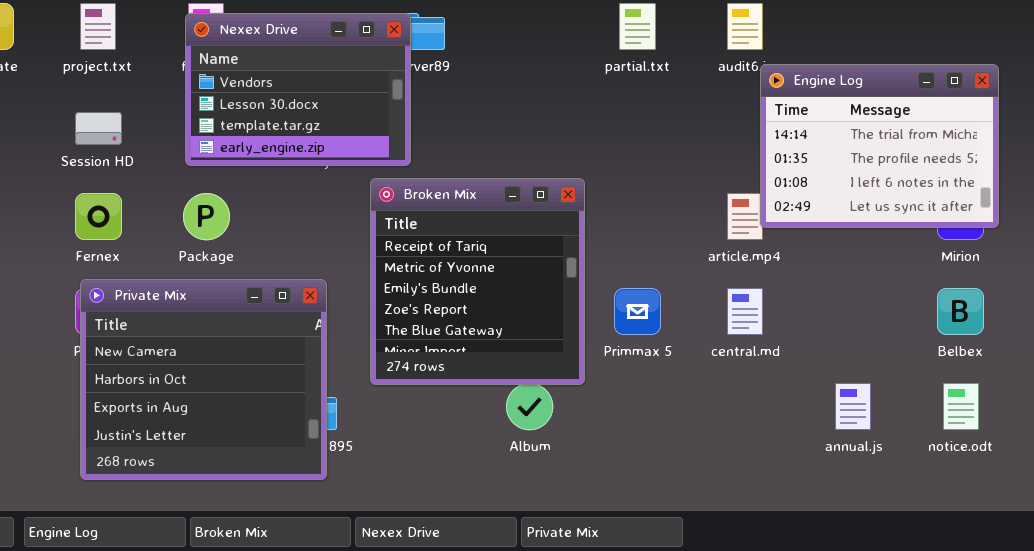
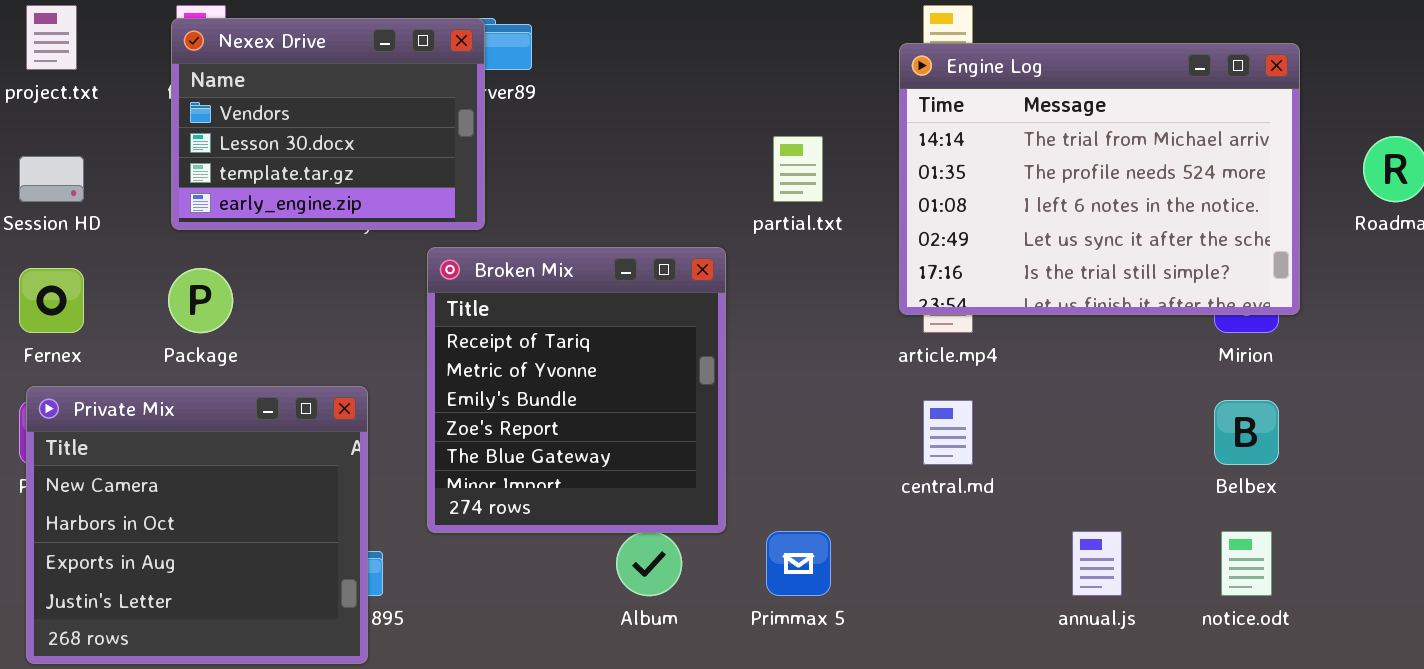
partial.txt: [619,3,656,50] -> [773,136,823,202], moved
Engine Log: [760,64,999,228] -> [899,43,1300,315], resized
Primmax 5: [614,288,661,335] -> [766,531,831,596], moved

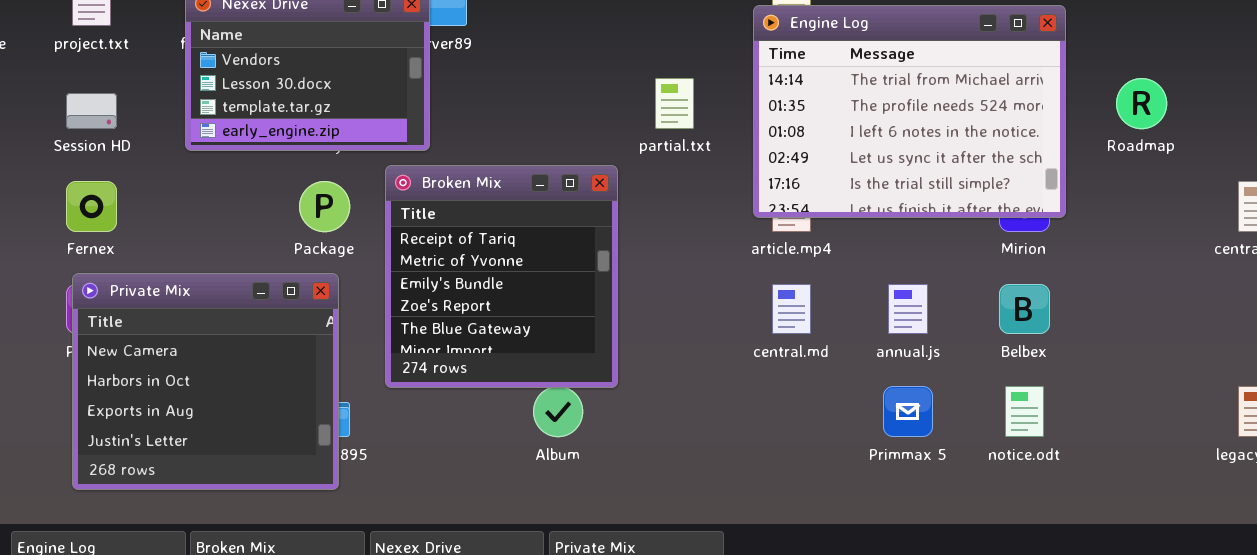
Package: [168,268,233,333] -> [299,181,350,232], moved
Primmax 5: [766,531,831,596] -> [883,386,933,437], moved
annual.js: [1072,531,1122,596] -> [888,284,928,334], moved

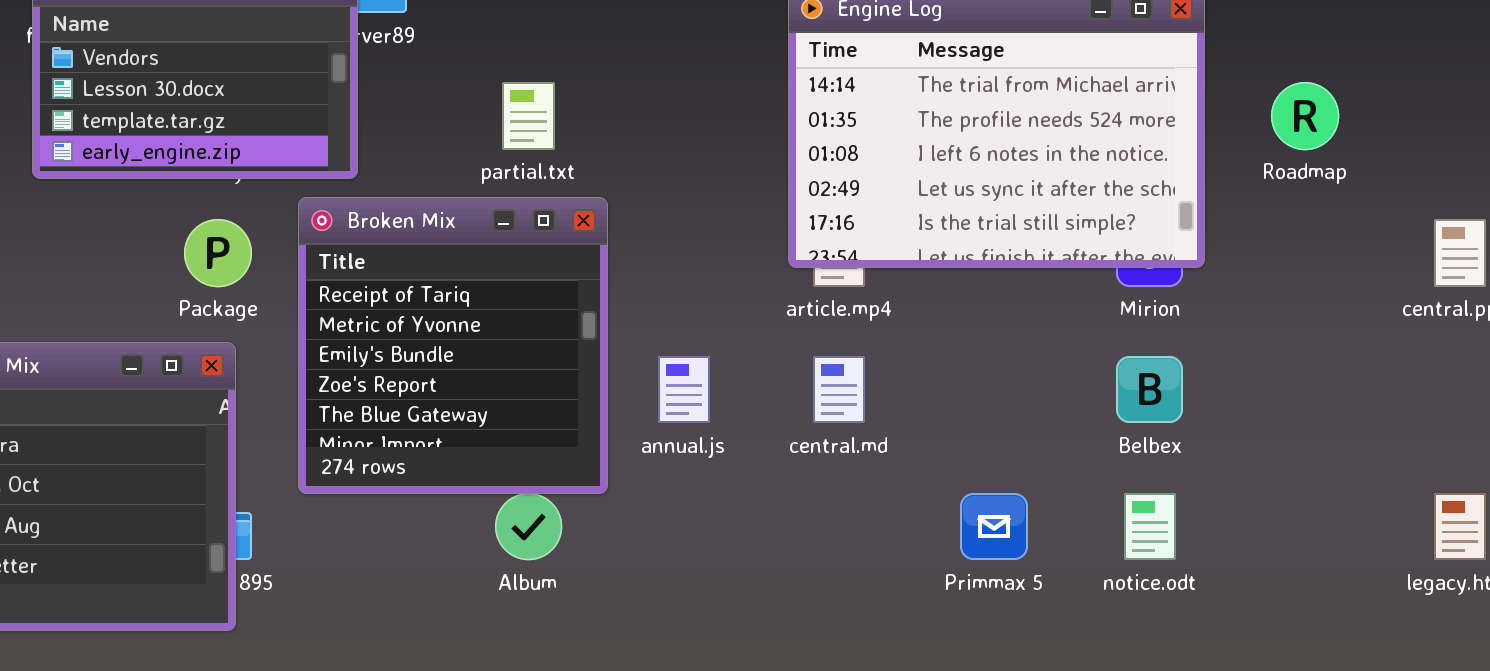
partial.txt: [655,78,694,129] -> [502,82,555,150], moved
annual.js: [888,284,928,334] -> [658,356,710,423], moved

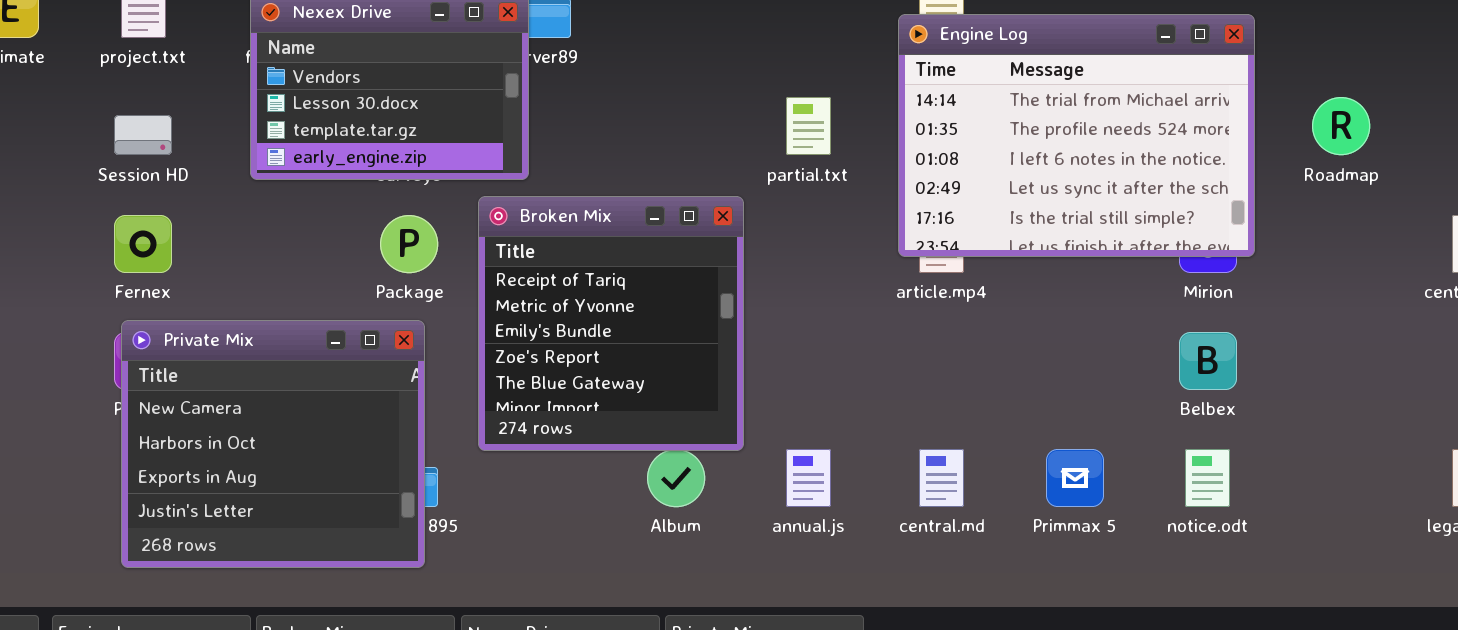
partial.txt: [502,82,555,150] -> [786,97,831,155], moved
annual.js: [658,356,710,423] -> [786,449,831,507], moved
central.md: [813,356,865,423] -> [919,449,964,507], moved

